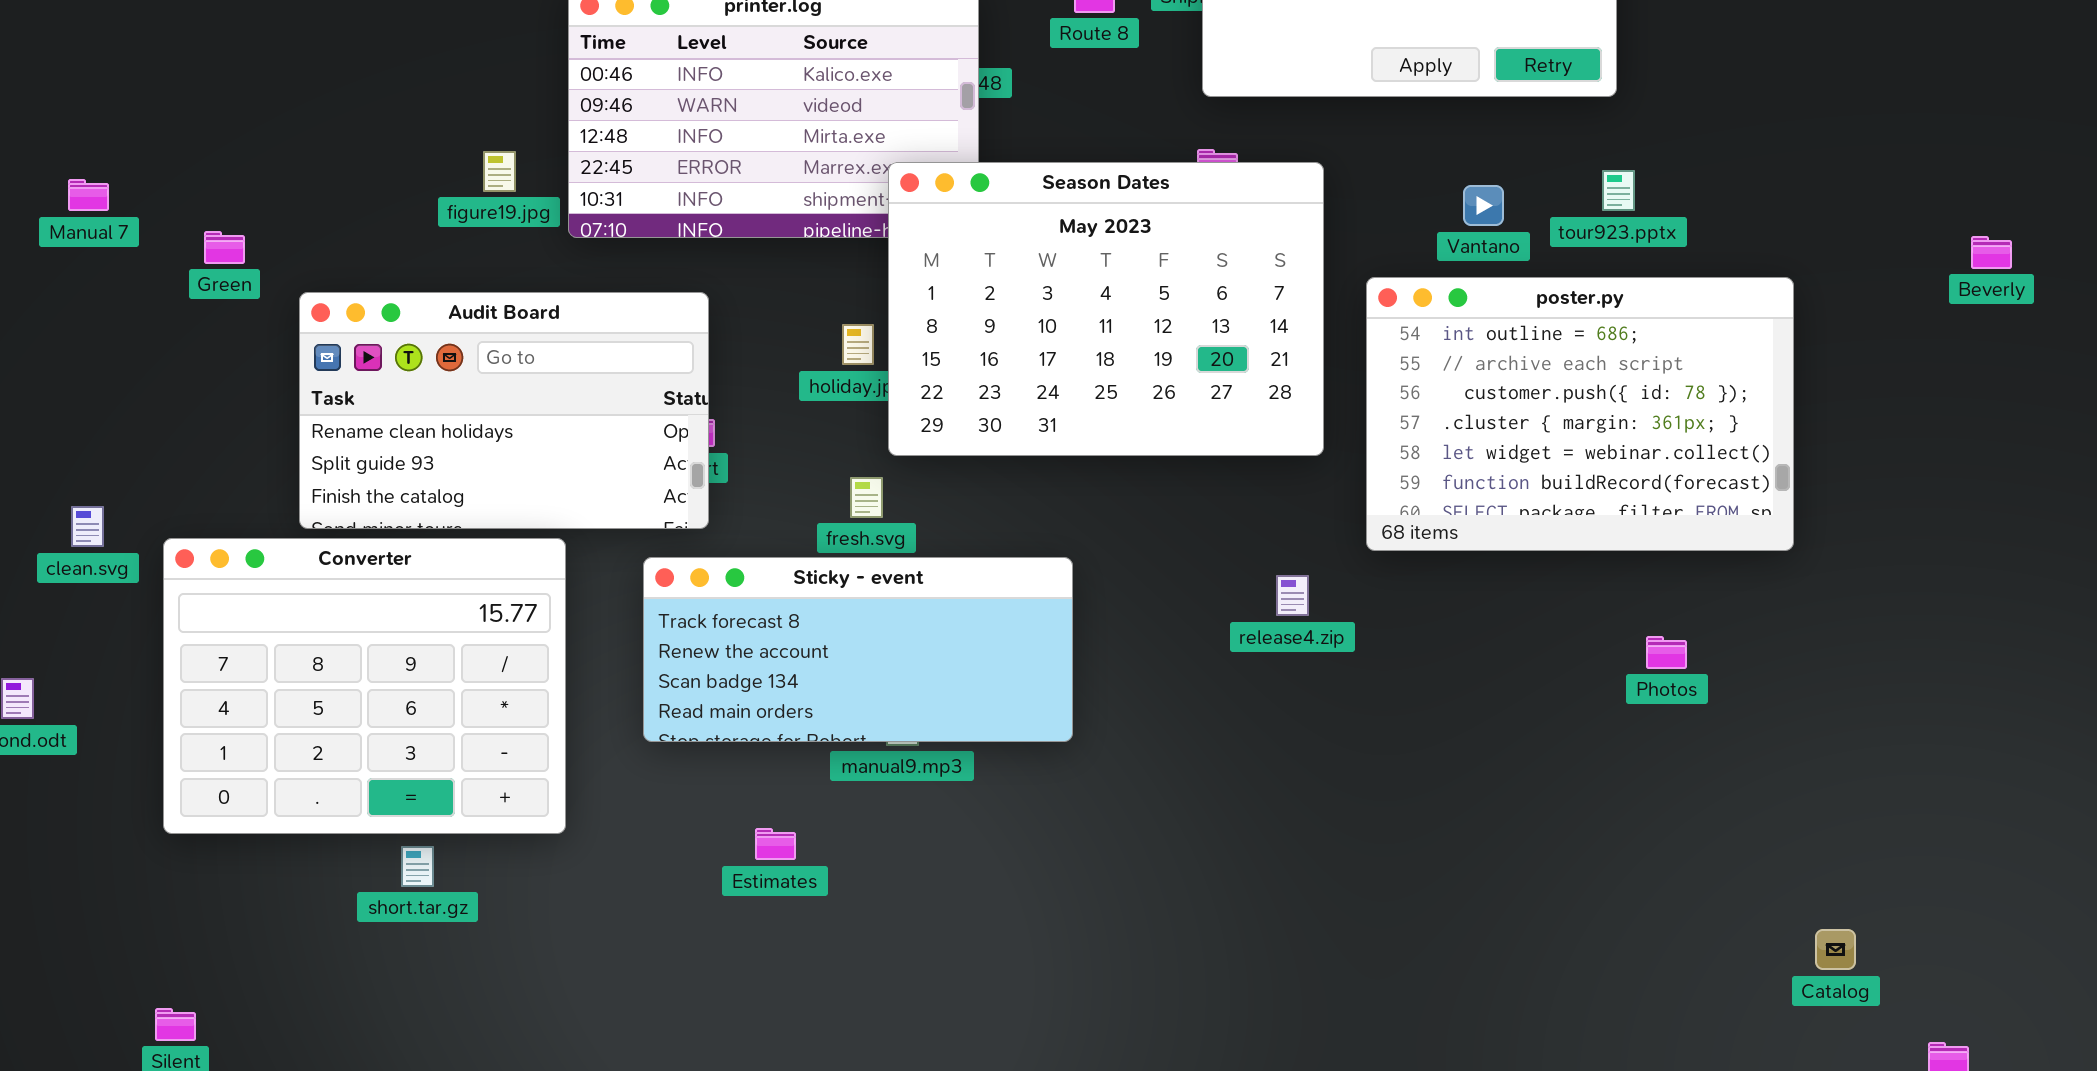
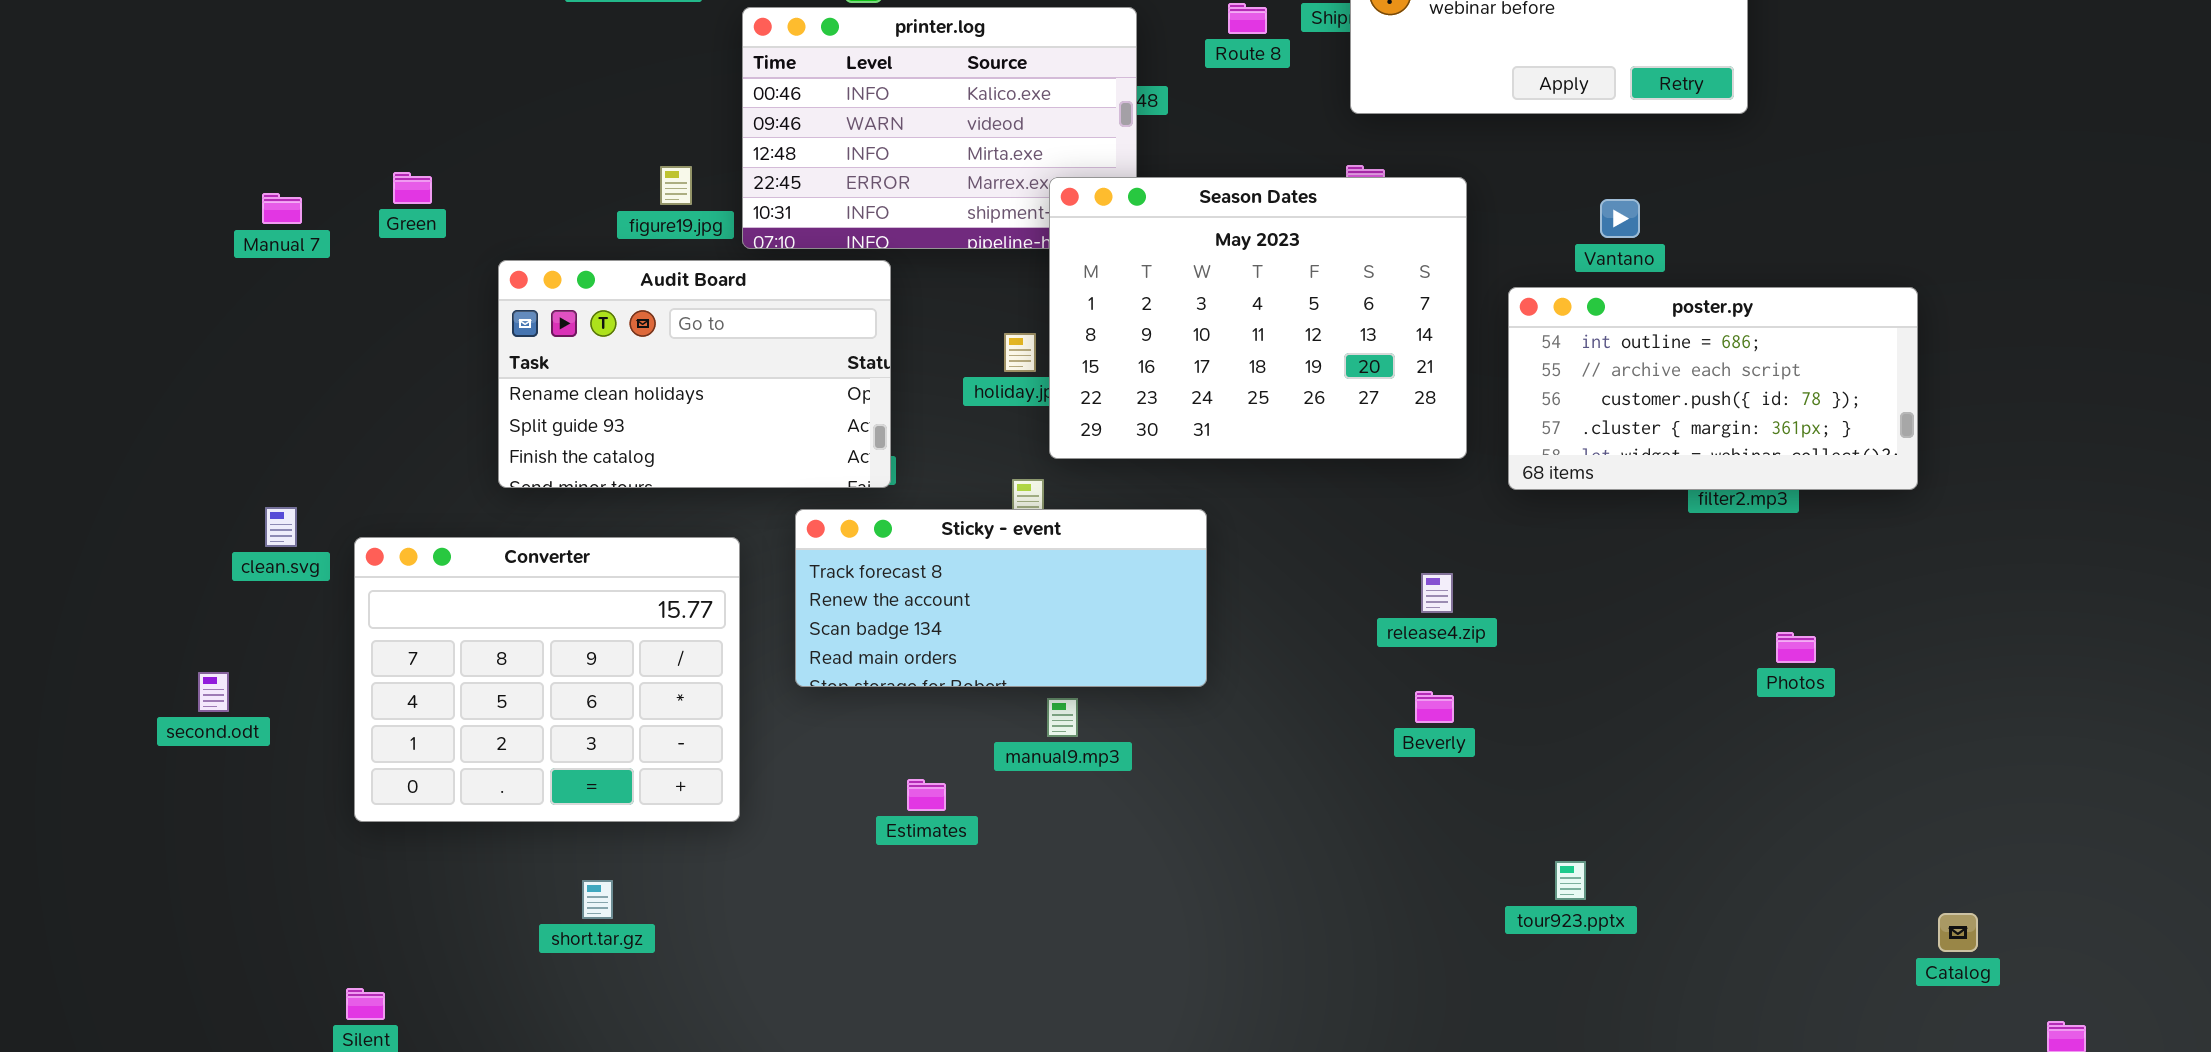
tour923.pptx: [1602,170,1635,211] -> [1555,861,1586,900], moved
Green: [204,231,245,264] -> [393,172,432,204], moved
Beverly: [1971,236,2012,269] -> [1415,691,1454,723], moved
poster.py: [1366,277,1794,551] -> [1508,287,1918,490], resized
Audit Board: [299,292,709,529] -> [498,260,891,488], moved
Sticky - event: [643,557,1073,742] -> [795,509,1207,687], moved
Estimates: [755,828,796,860] -> [907,779,946,811], moved
short.tar.gz: [401,846,434,887] -> [582,880,613,919], moved

